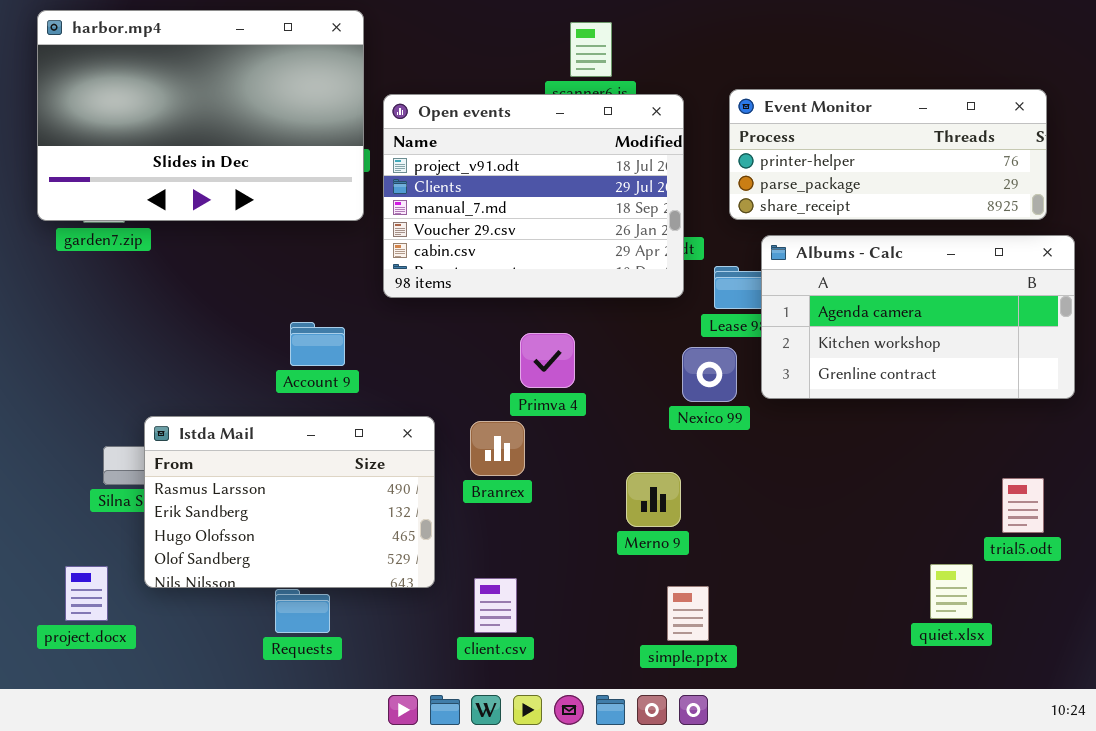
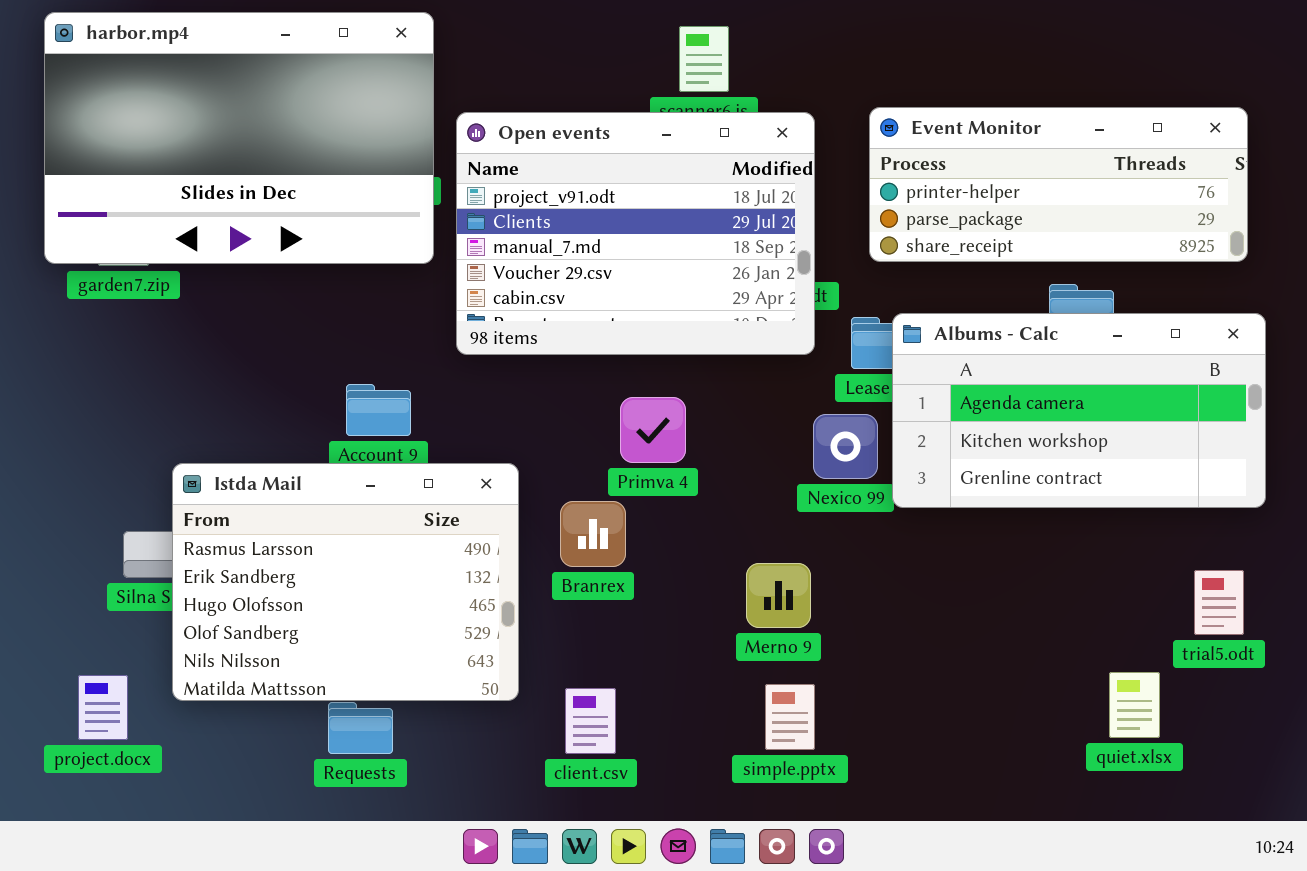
Albums - Calc: [761,235,1075,399] -> [892,313,1266,508], moved
Istda Mail: [144,416,435,588] -> [172,463,519,701], resized
simple.pptx: [667,586,709,641] -> [765,684,815,750], moved

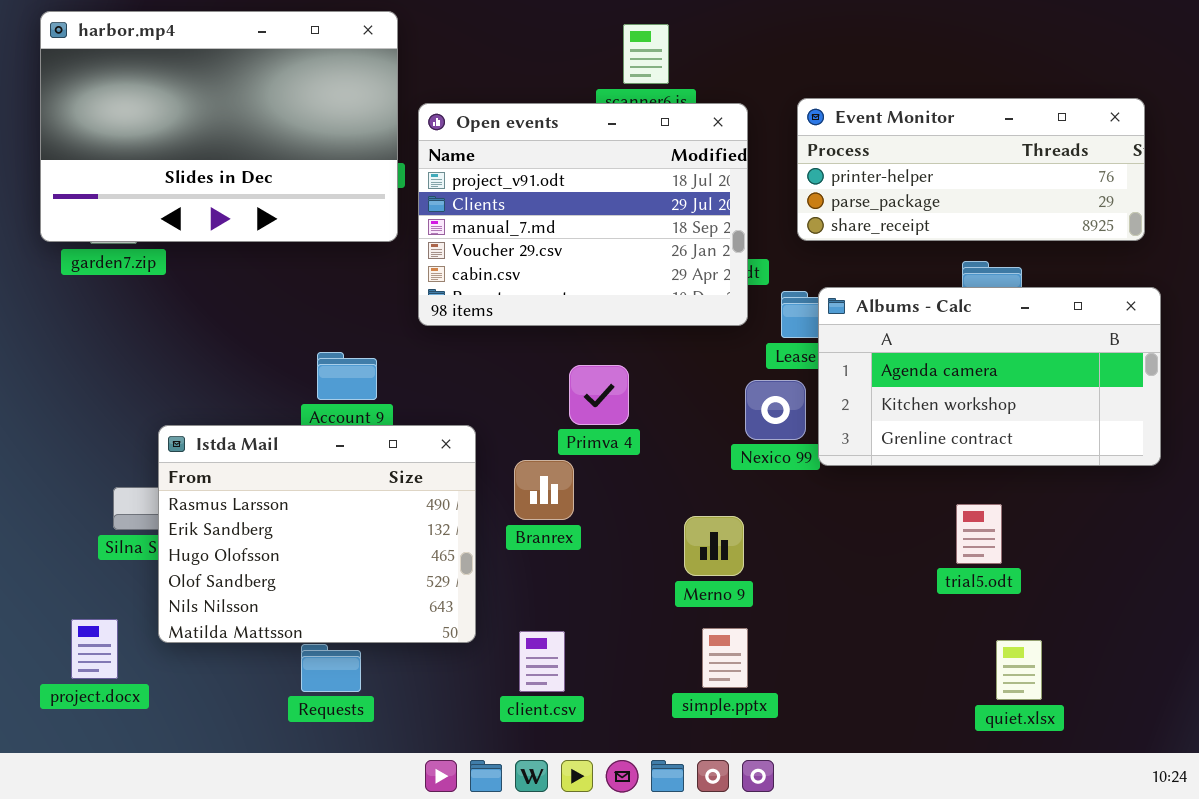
trial5.odt: [1194,570,1244,635] -> [956,504,1002,564], moved
quiet.xlsx: [1109,672,1160,738] -> [996,640,1042,700], moved

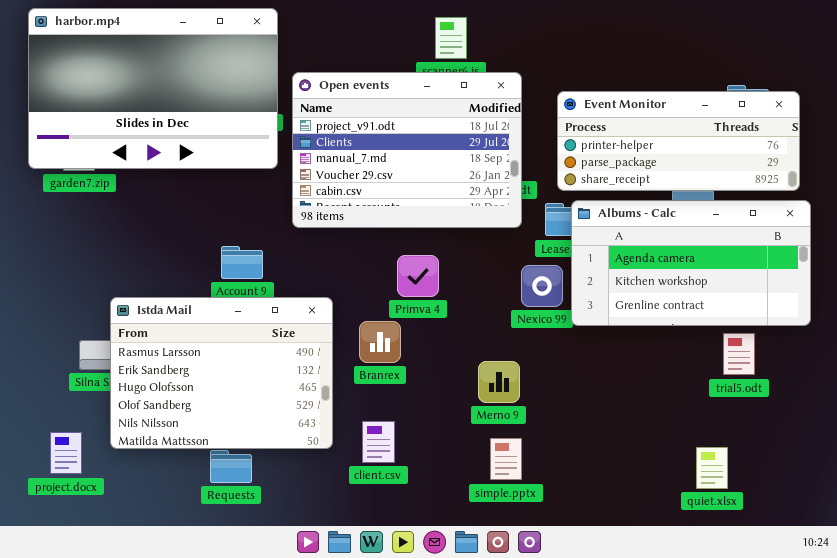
Event Monitor: [797,98,1145,241] -> [557,91,800,191], moved
trial5.odt: [956,504,1002,564] -> [723,333,755,375], moved
client.csv: [519,631,565,692] -> [362,421,395,463], moved

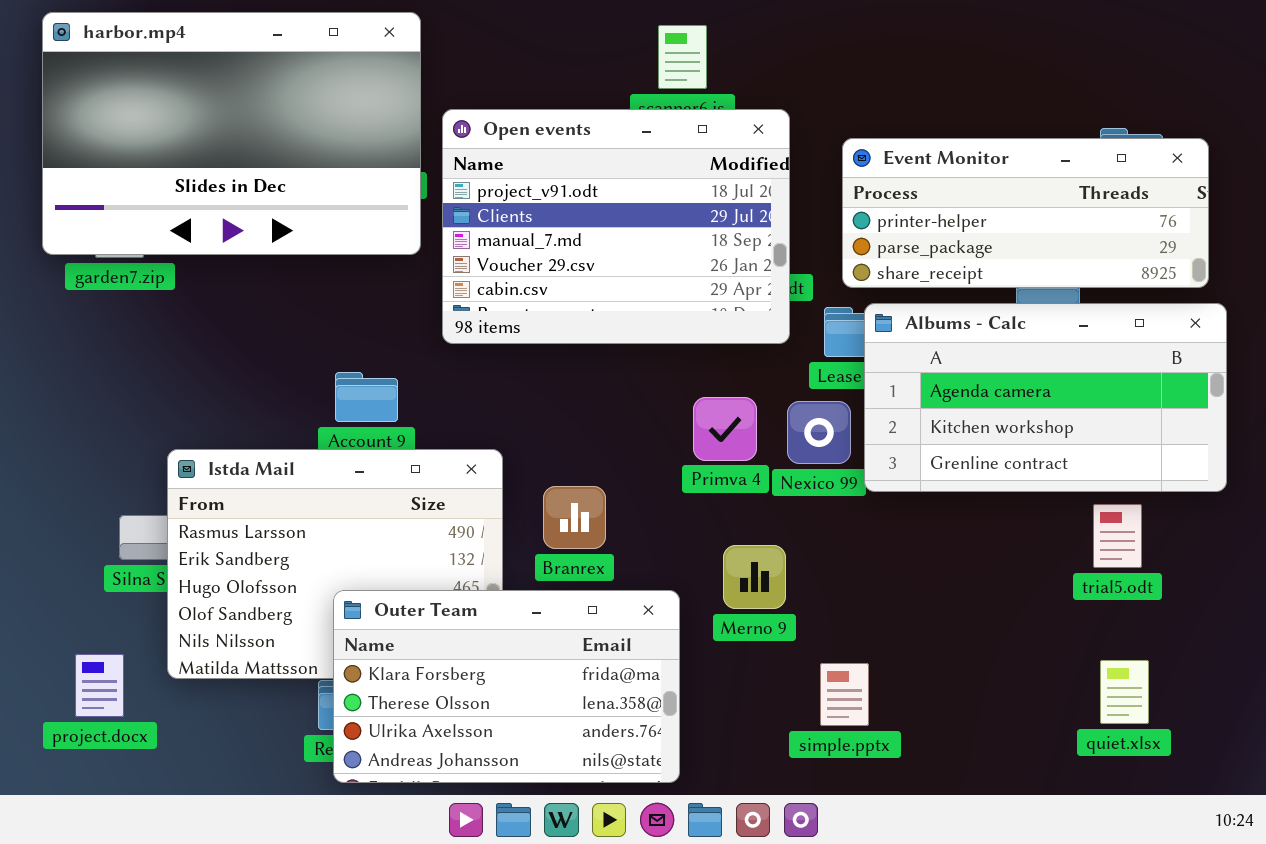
Primva 4: [397,255,439,297] -> [693,397,757,461], moved
Outer Team: none -> [333,590,680,783], opened
simple.pptx: [490,438,522,480] -> [820,663,869,726], moved
quiet.xlsx: [696,447,728,489] -> [1100,660,1149,724], moved

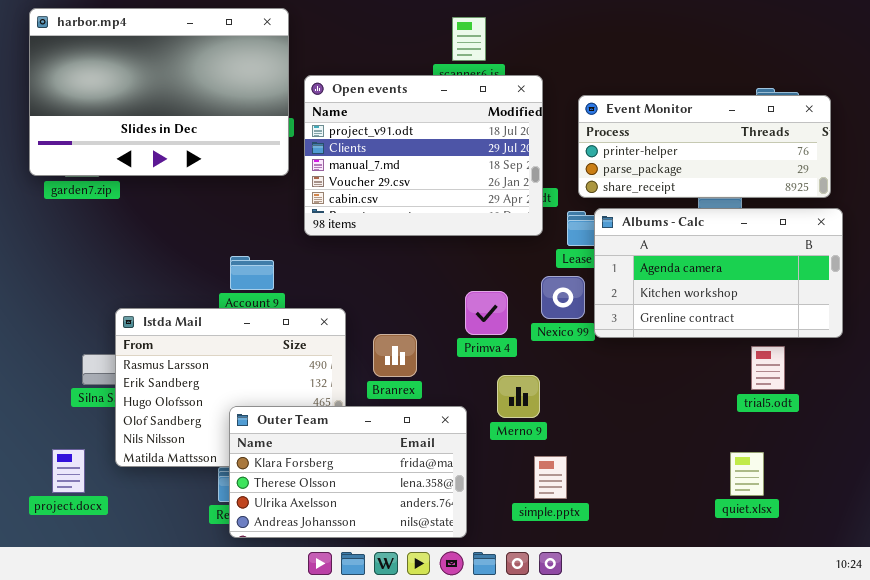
Primva 4: [693,397,757,461] -> [465,291,508,335], moved
quiet.xlsx: [1100,660,1149,724] -> [730,452,764,496], moved
simple.pptx: [820,663,869,726] -> [534,456,567,499], moved

